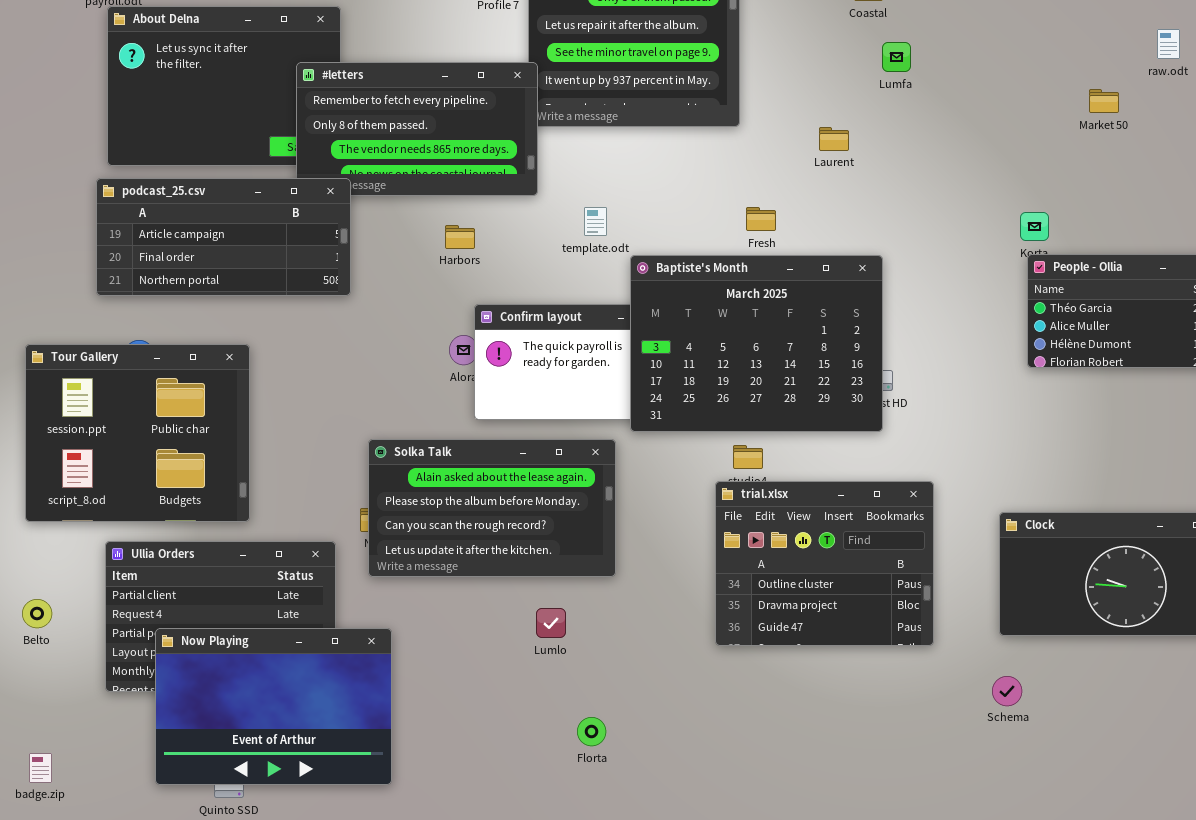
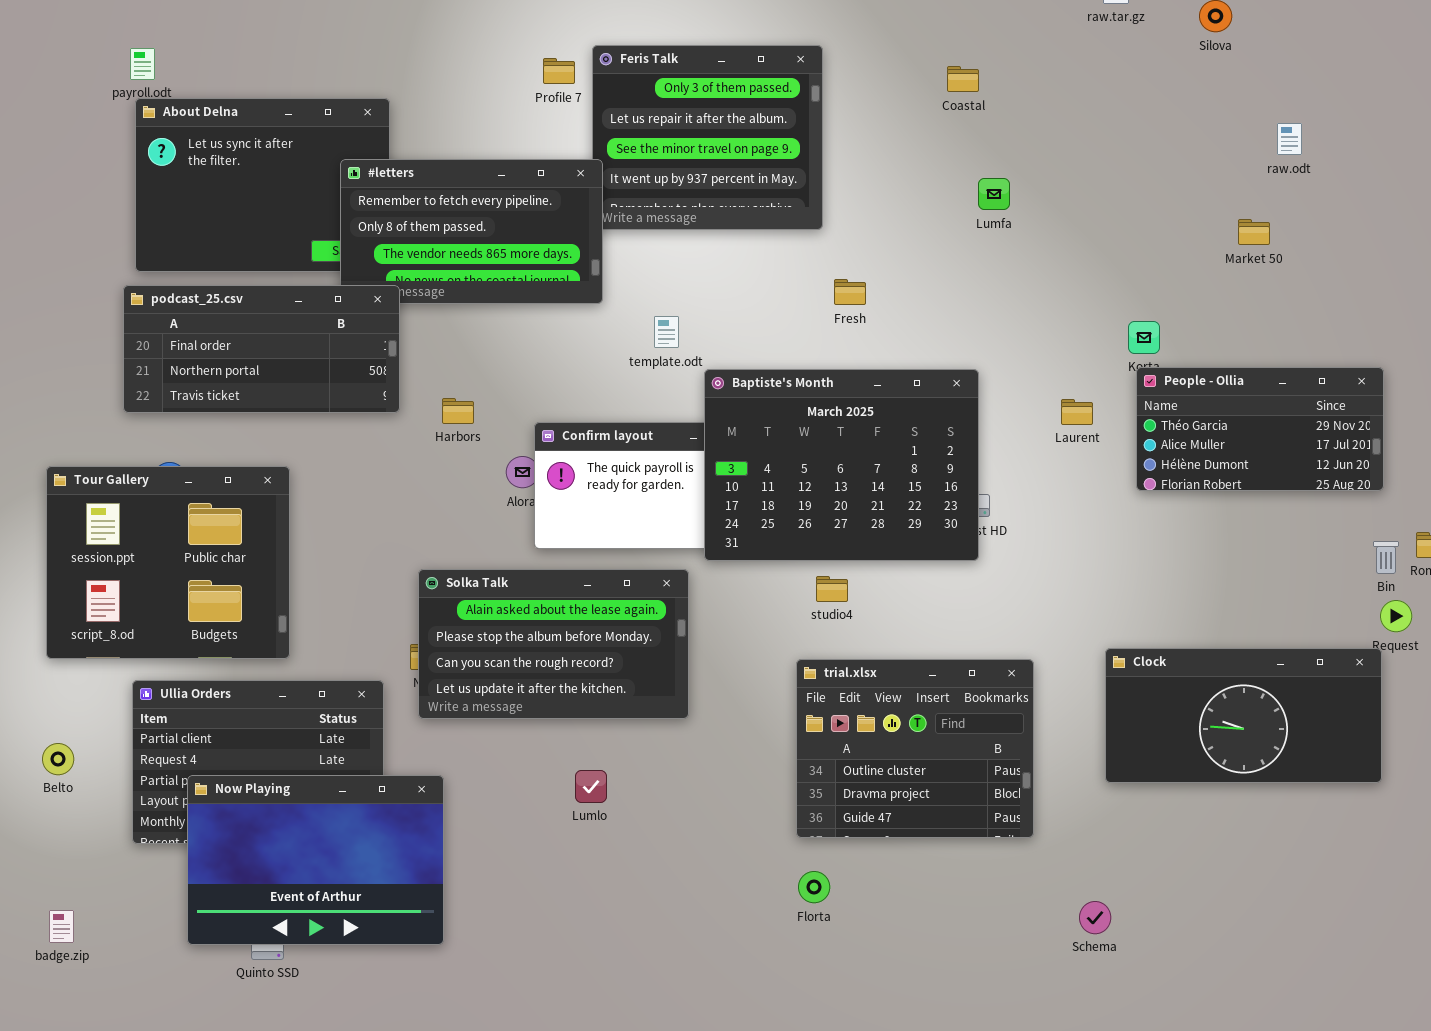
Lumfa: [882,42,911,72] -> [978,178,1010,210], moved
Market 50: [1089,89,1119,113] -> [1238,219,1270,245], moved
Laurent: [819,127,849,151] -> [1061,399,1093,425], moved
podcast_25.csv: [96,178,351,296] -> [123,285,400,413], scrolled down 1 row
Fresh: [746,207,776,231] -> [834,279,866,305], moved
Harbors: [445,225,475,249] -> [442,398,474,424], moved
trial.xlsx: [715,481,934,646] -> [796,659,1034,838], moved
Lumlo: [536,608,566,638] -> [575,770,607,803], moved
Schema: [992,676,1022,706] -> [1079,901,1111,934], moved
Florta: [577,717,606,746] -> [798,871,830,903], moved

